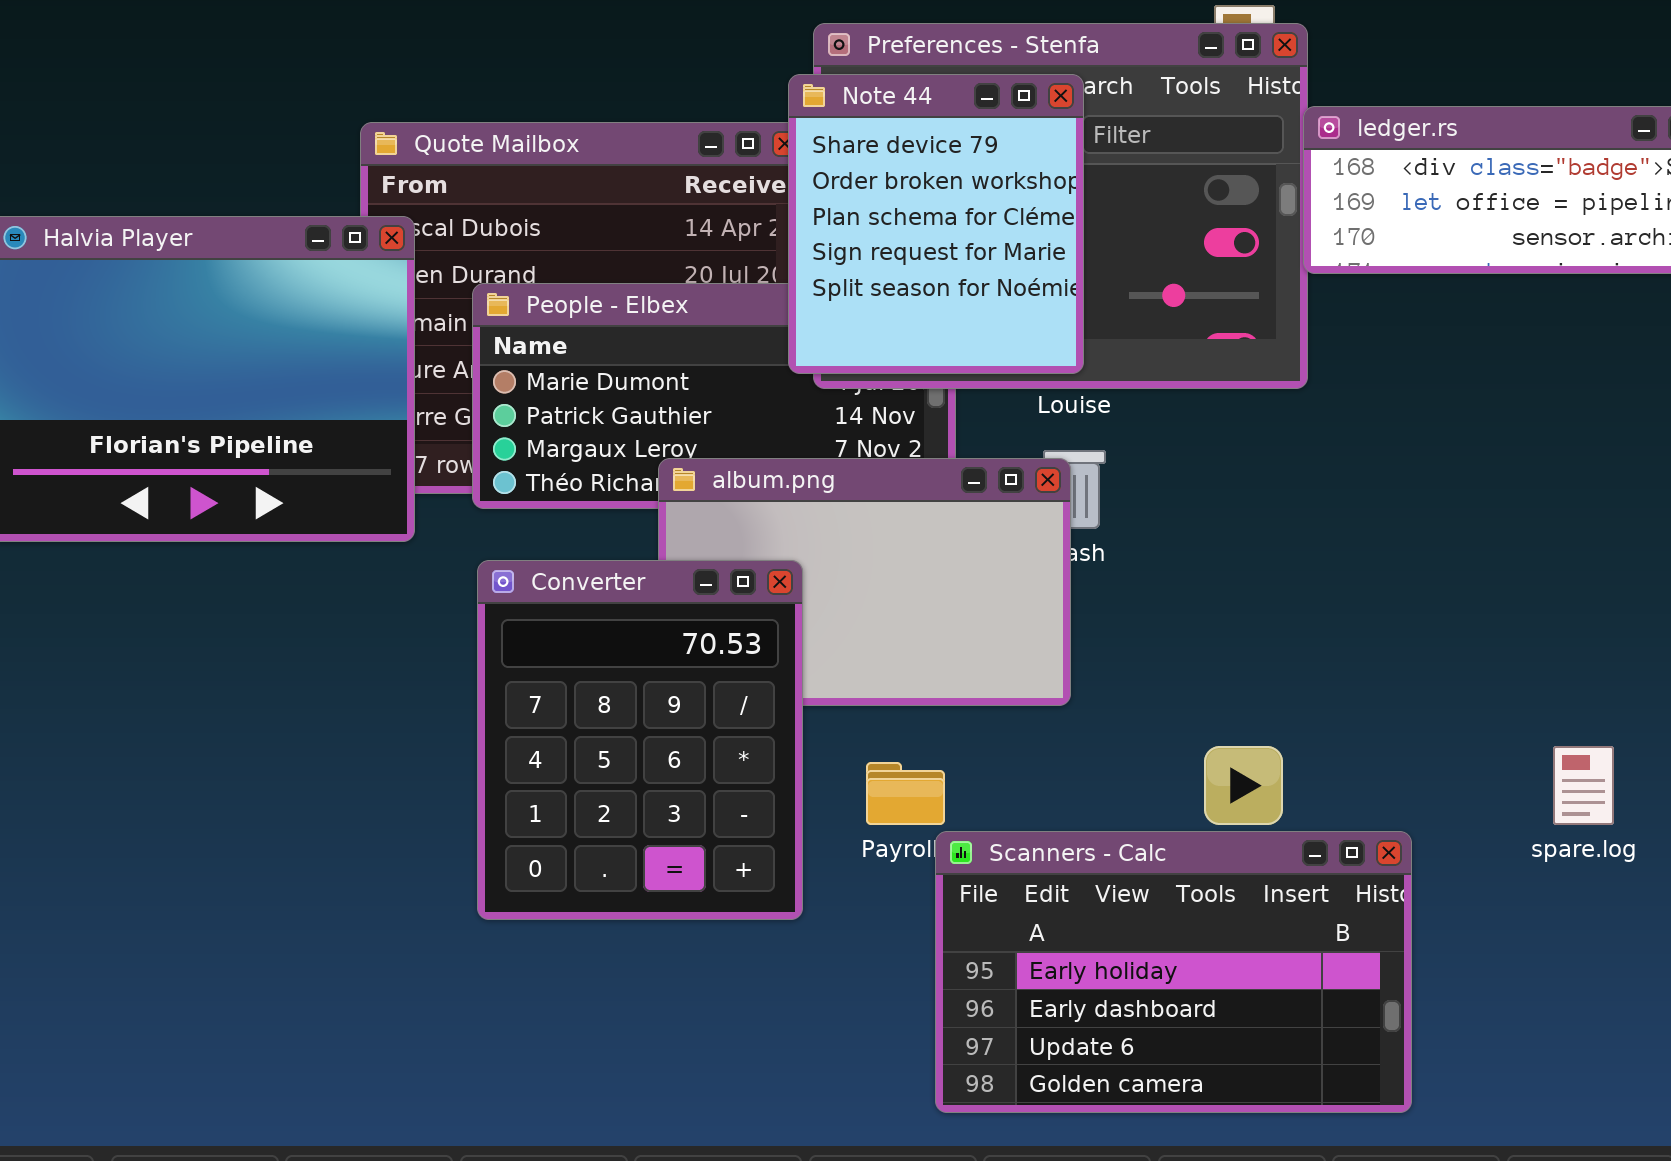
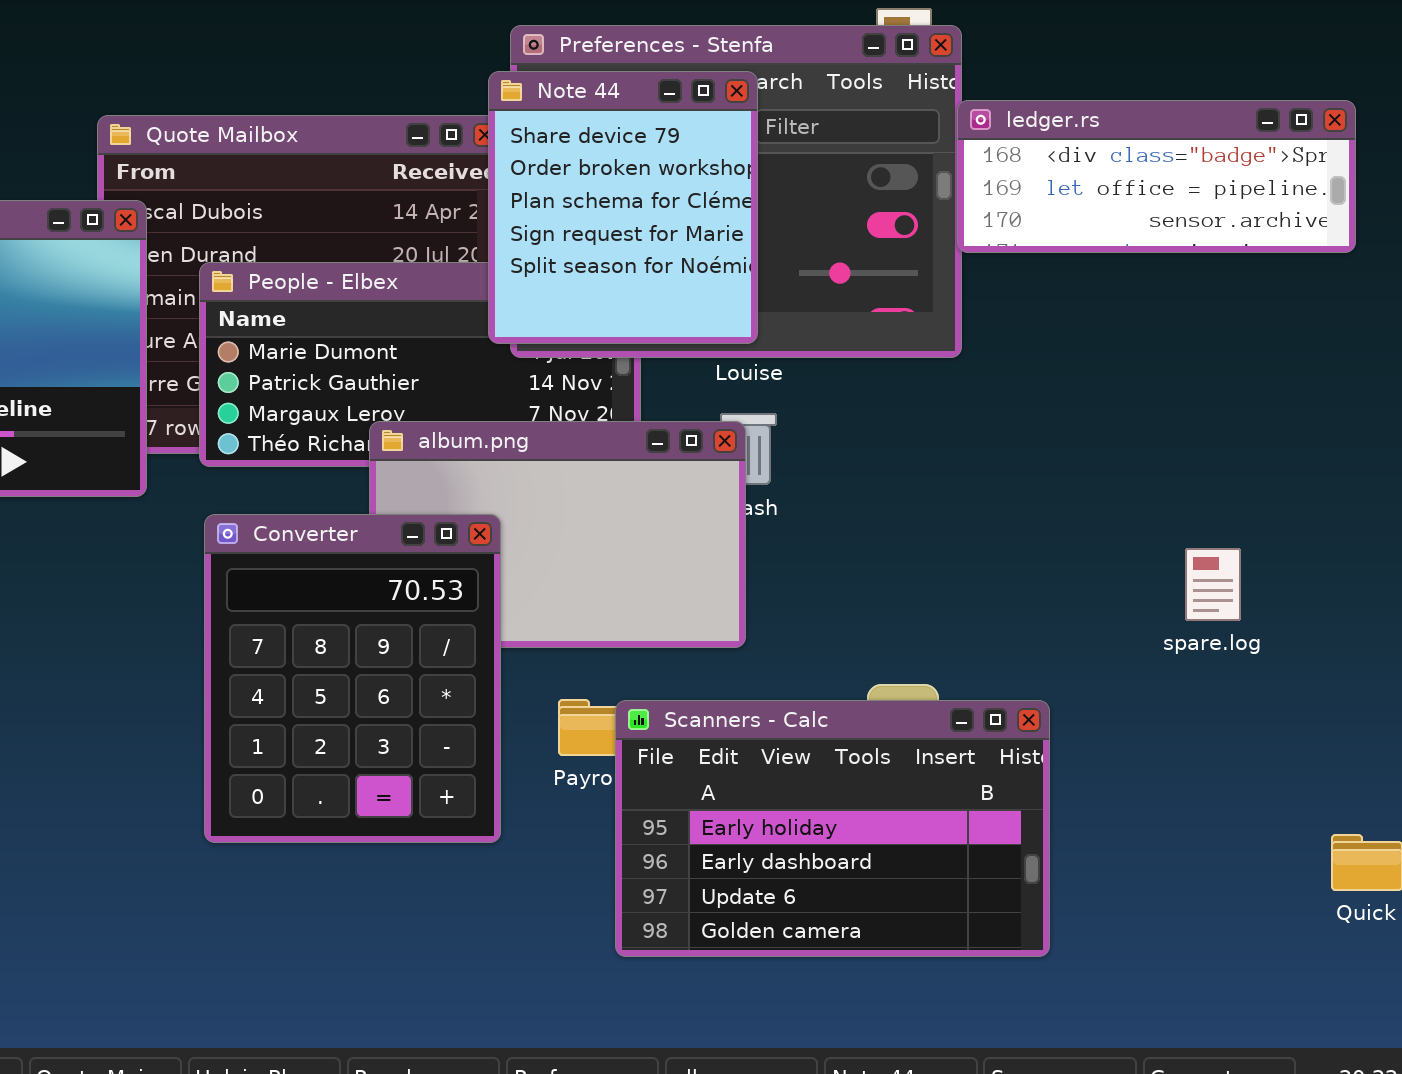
spare.log: [1553,746,1614,825] -> [1185,548,1241,621], moved
Scanners - Calc: [935,831,1412,1113] -> [615,700,1050,957], moved

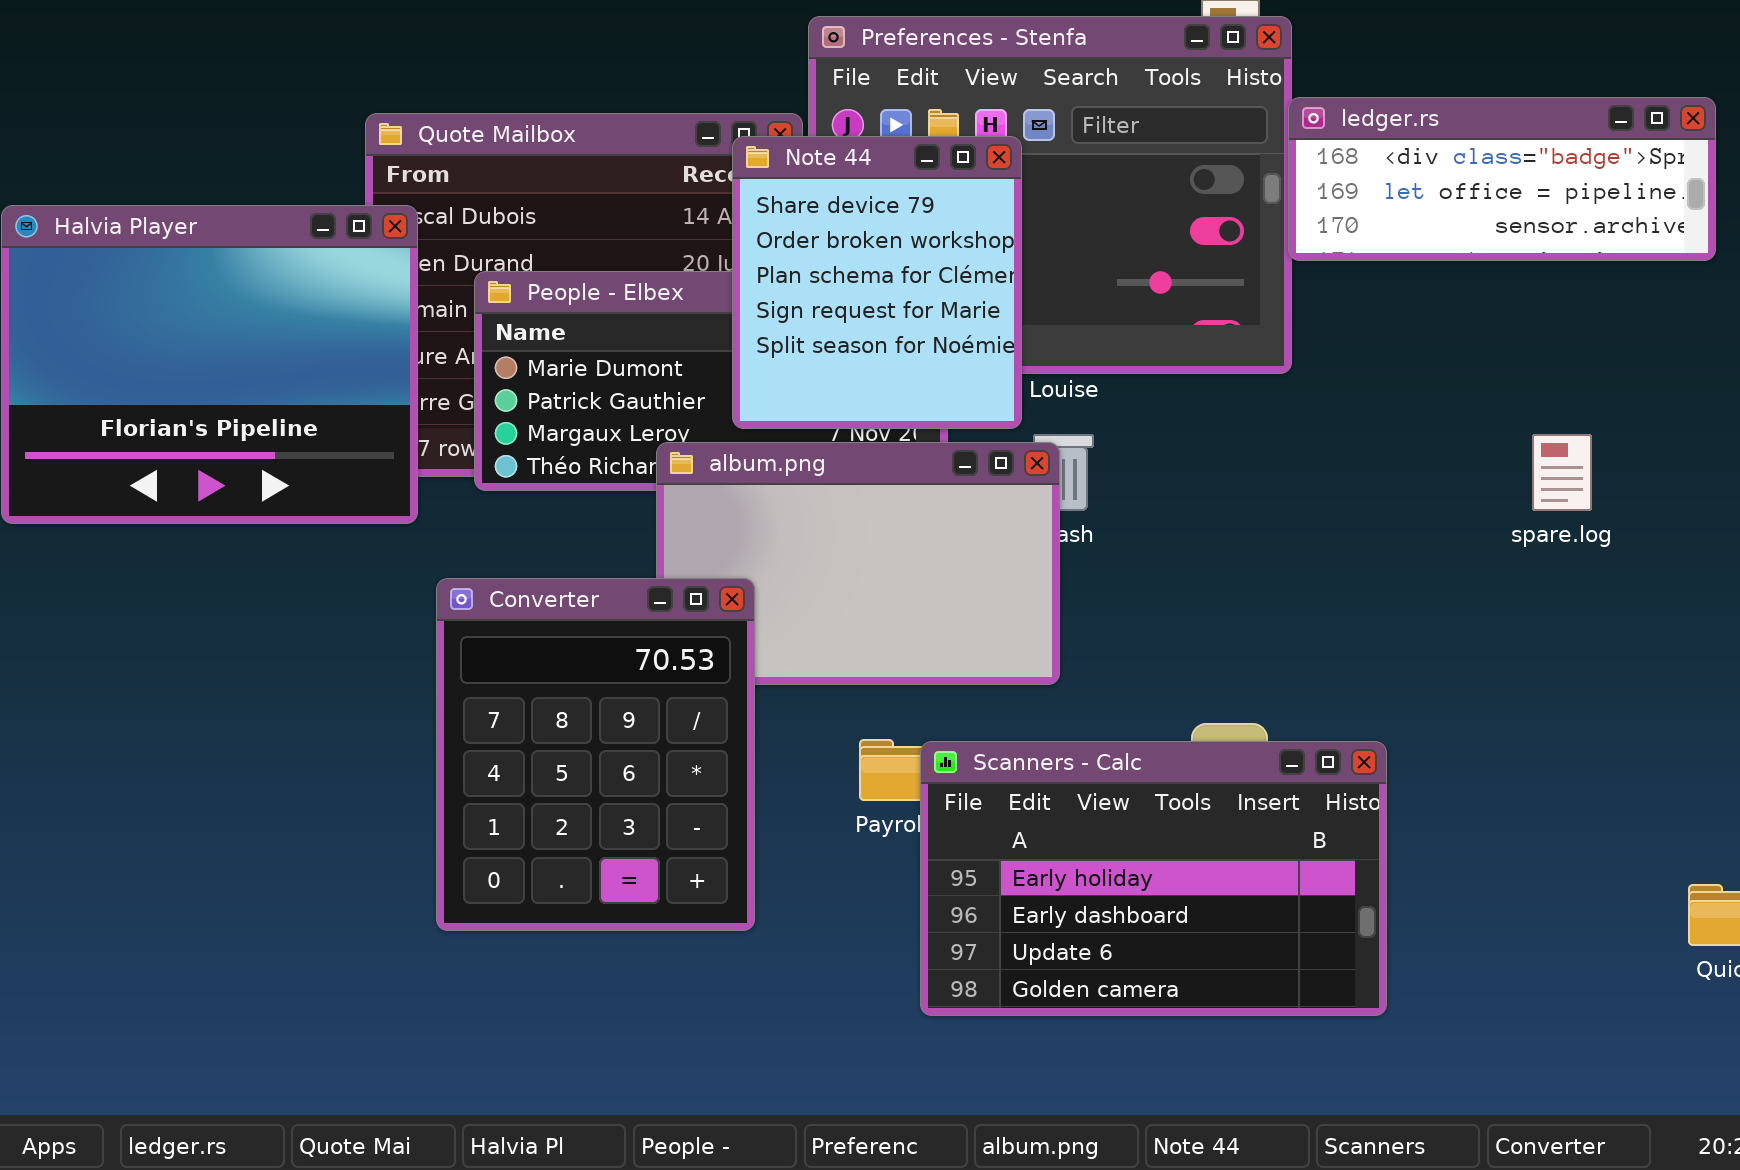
Note 44: [488,71,758,344] -> [732,136,1022,429], moved
Converter: [204,514,501,843] -> [436,578,755,931], moved
spare.log: [1185,548,1241,621] -> [1532,434,1592,511], moved

